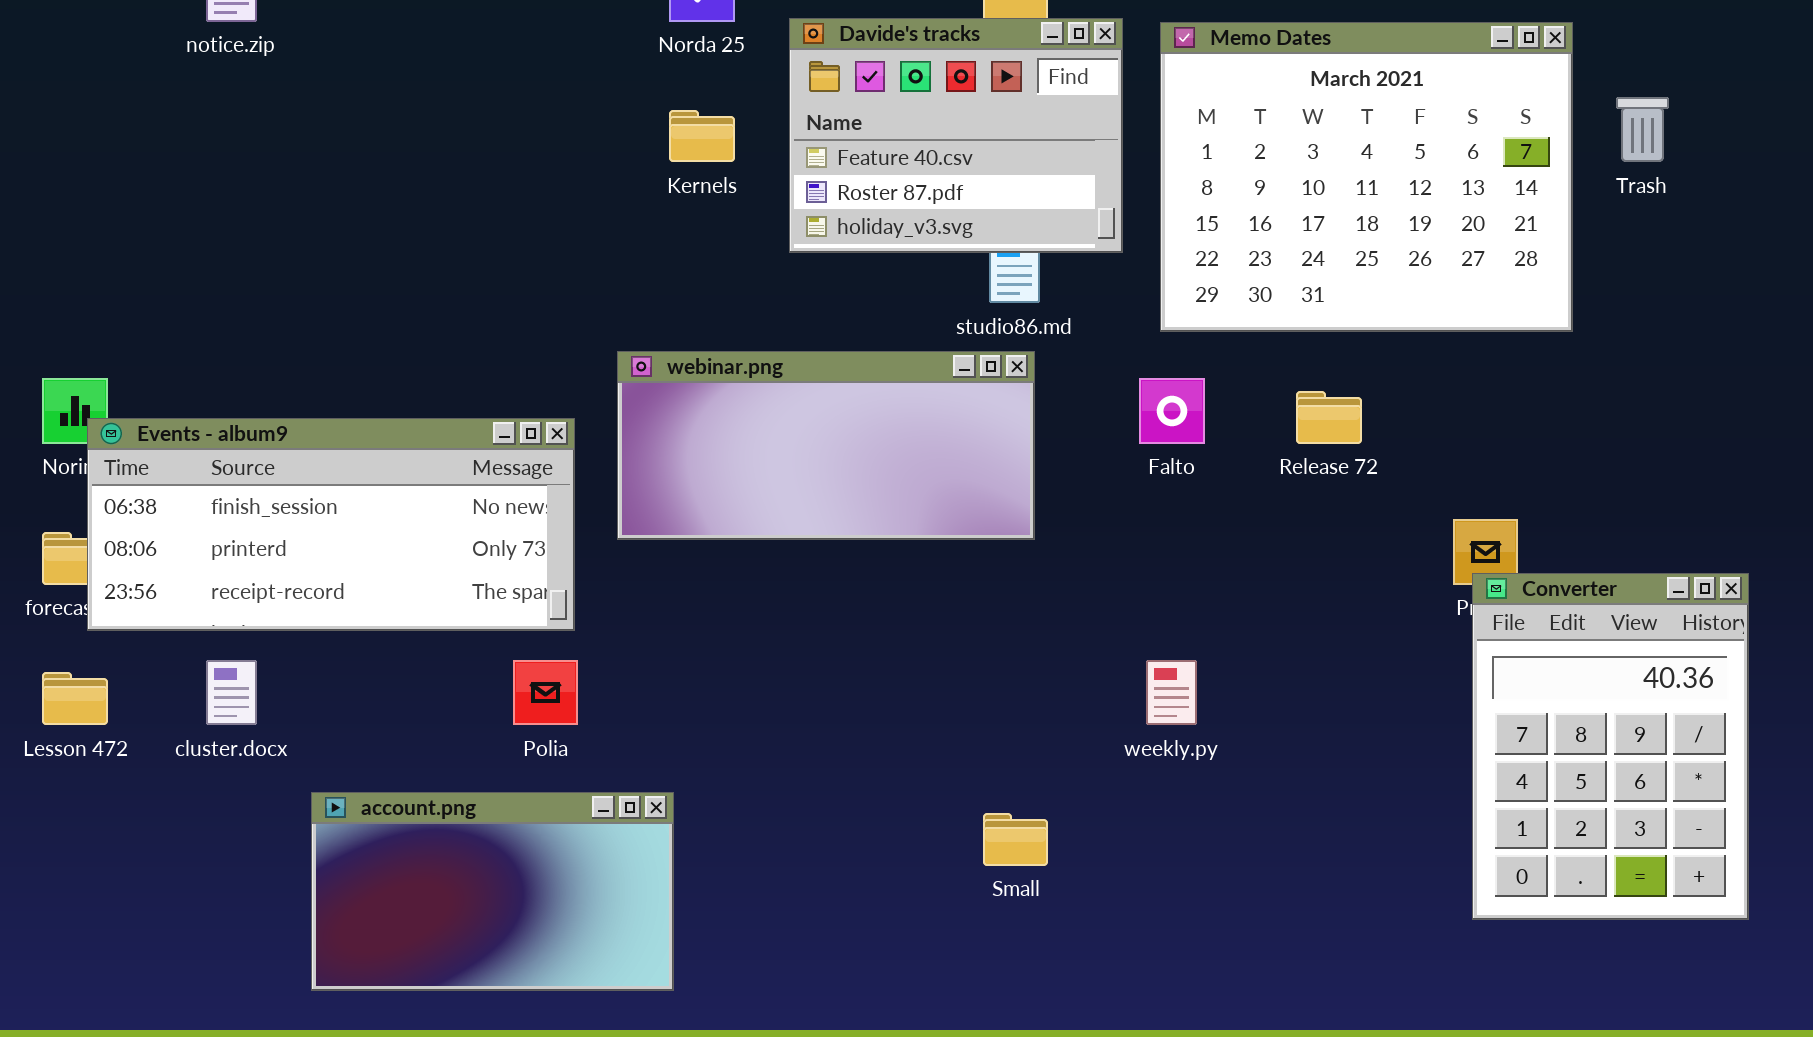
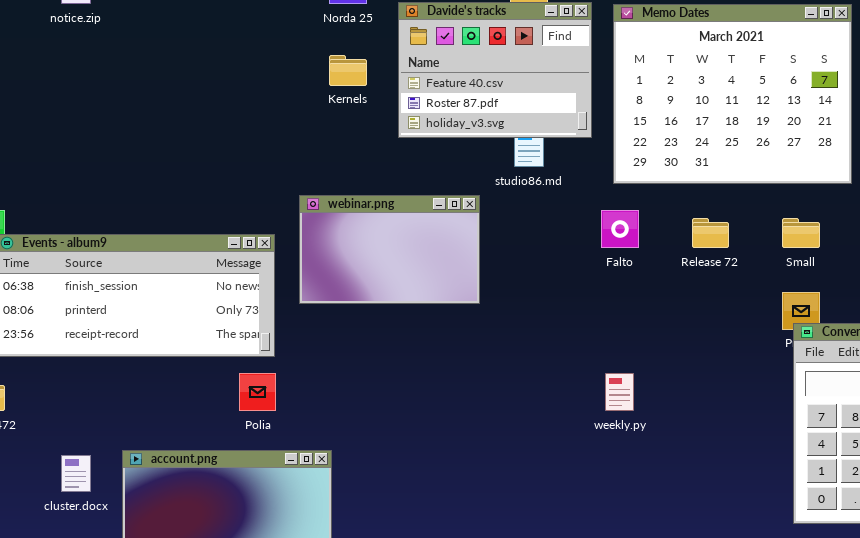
webinar.png: [617,351,1035,540] -> [299,195,480,304], resized
cluster.docx: [206,660,257,725] -> [61,455,91,492], moved
Small: [983,813,1048,866] -> [782,218,820,248], moved

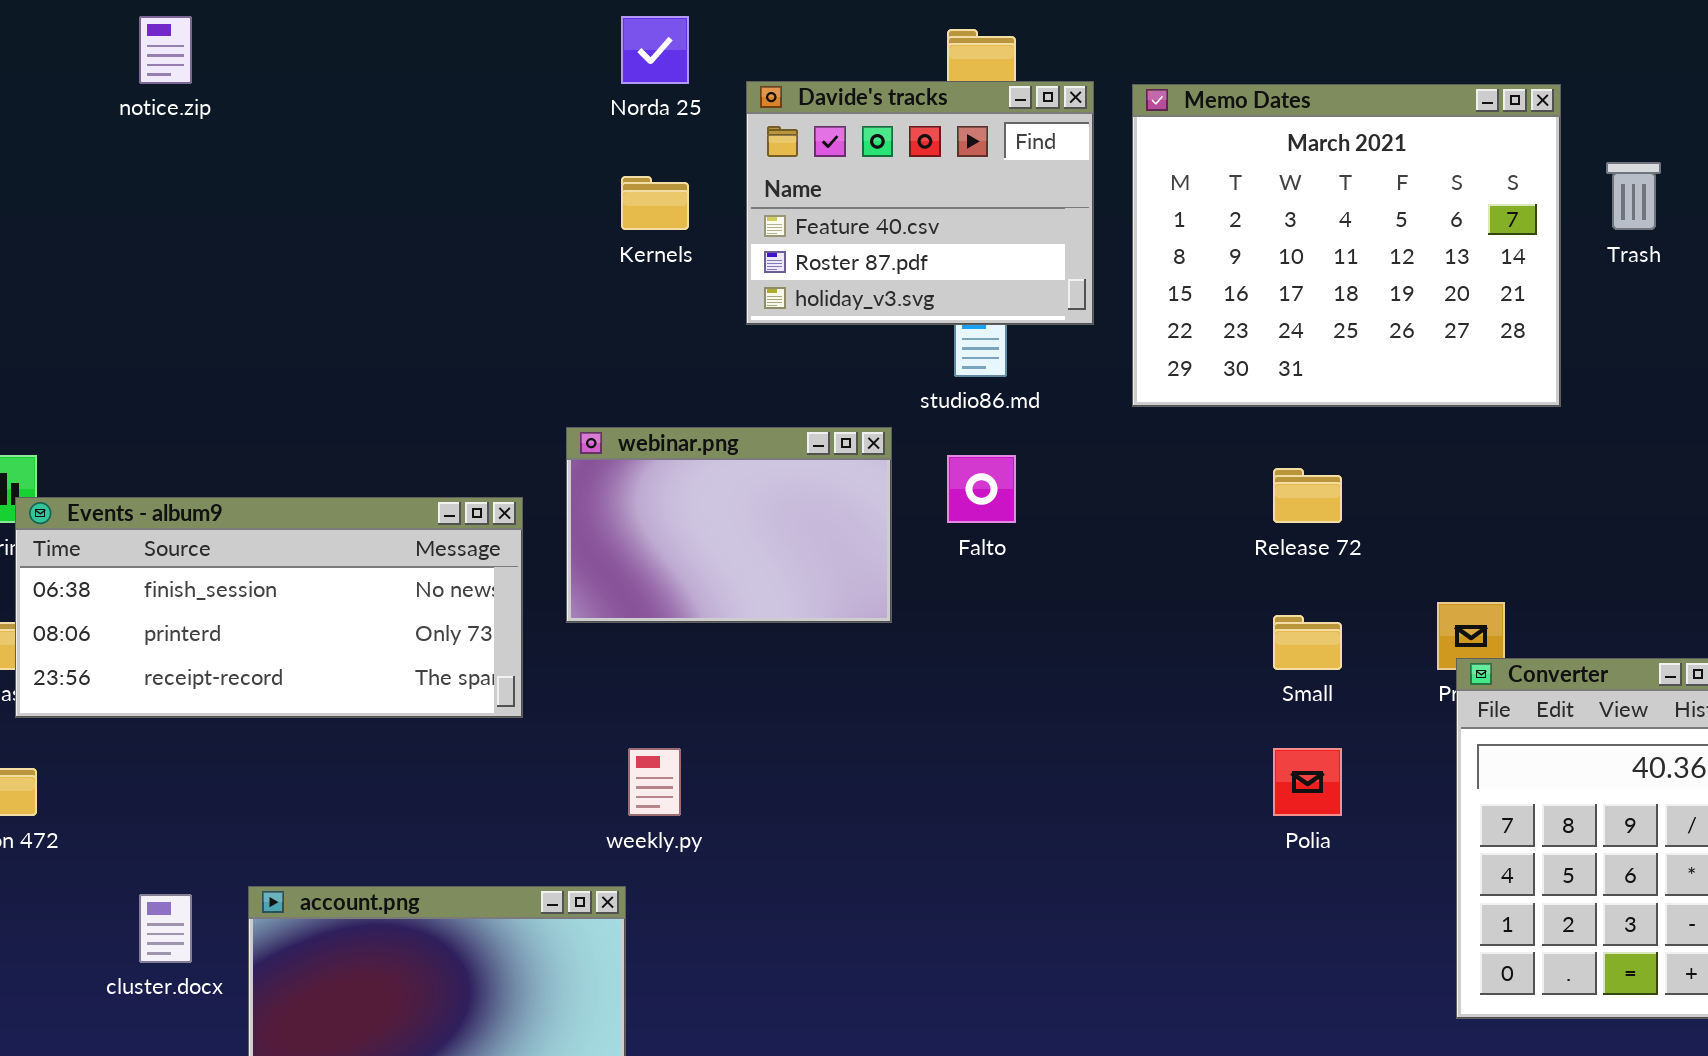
Falto: [601,210,639,248] -> [947,455,1016,523], moved
Small: [782,218,820,248] -> [1273,615,1342,670], moved
Polia: [239,373,276,411] -> [1273,748,1342,816], moved
weekly.py: [605,373,634,411] -> [628,748,681,816], moved

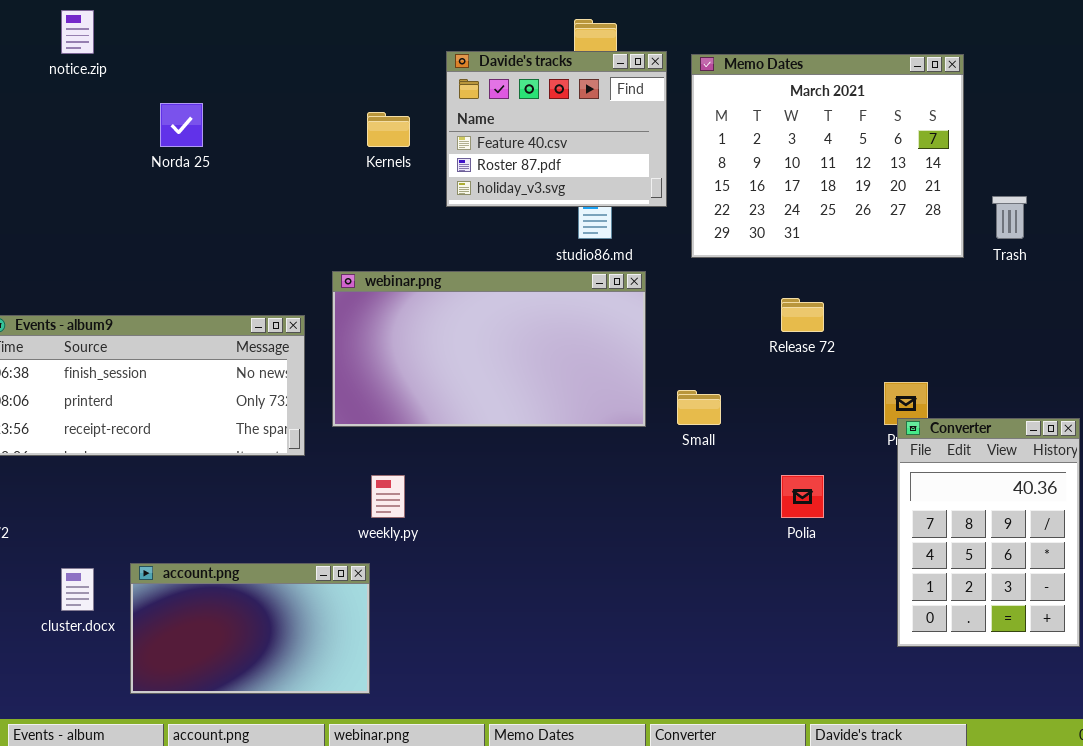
Norda 25: [621,16,689,84] -> [160,103,203,147], moved
Trash: [1606,162,1661,230] -> [992,196,1027,239], moved
webinar.png: [566,427,892,623] -> [332,271,646,427], resized
Small: [1273,615,1342,670] -> [677,390,721,425], moved

